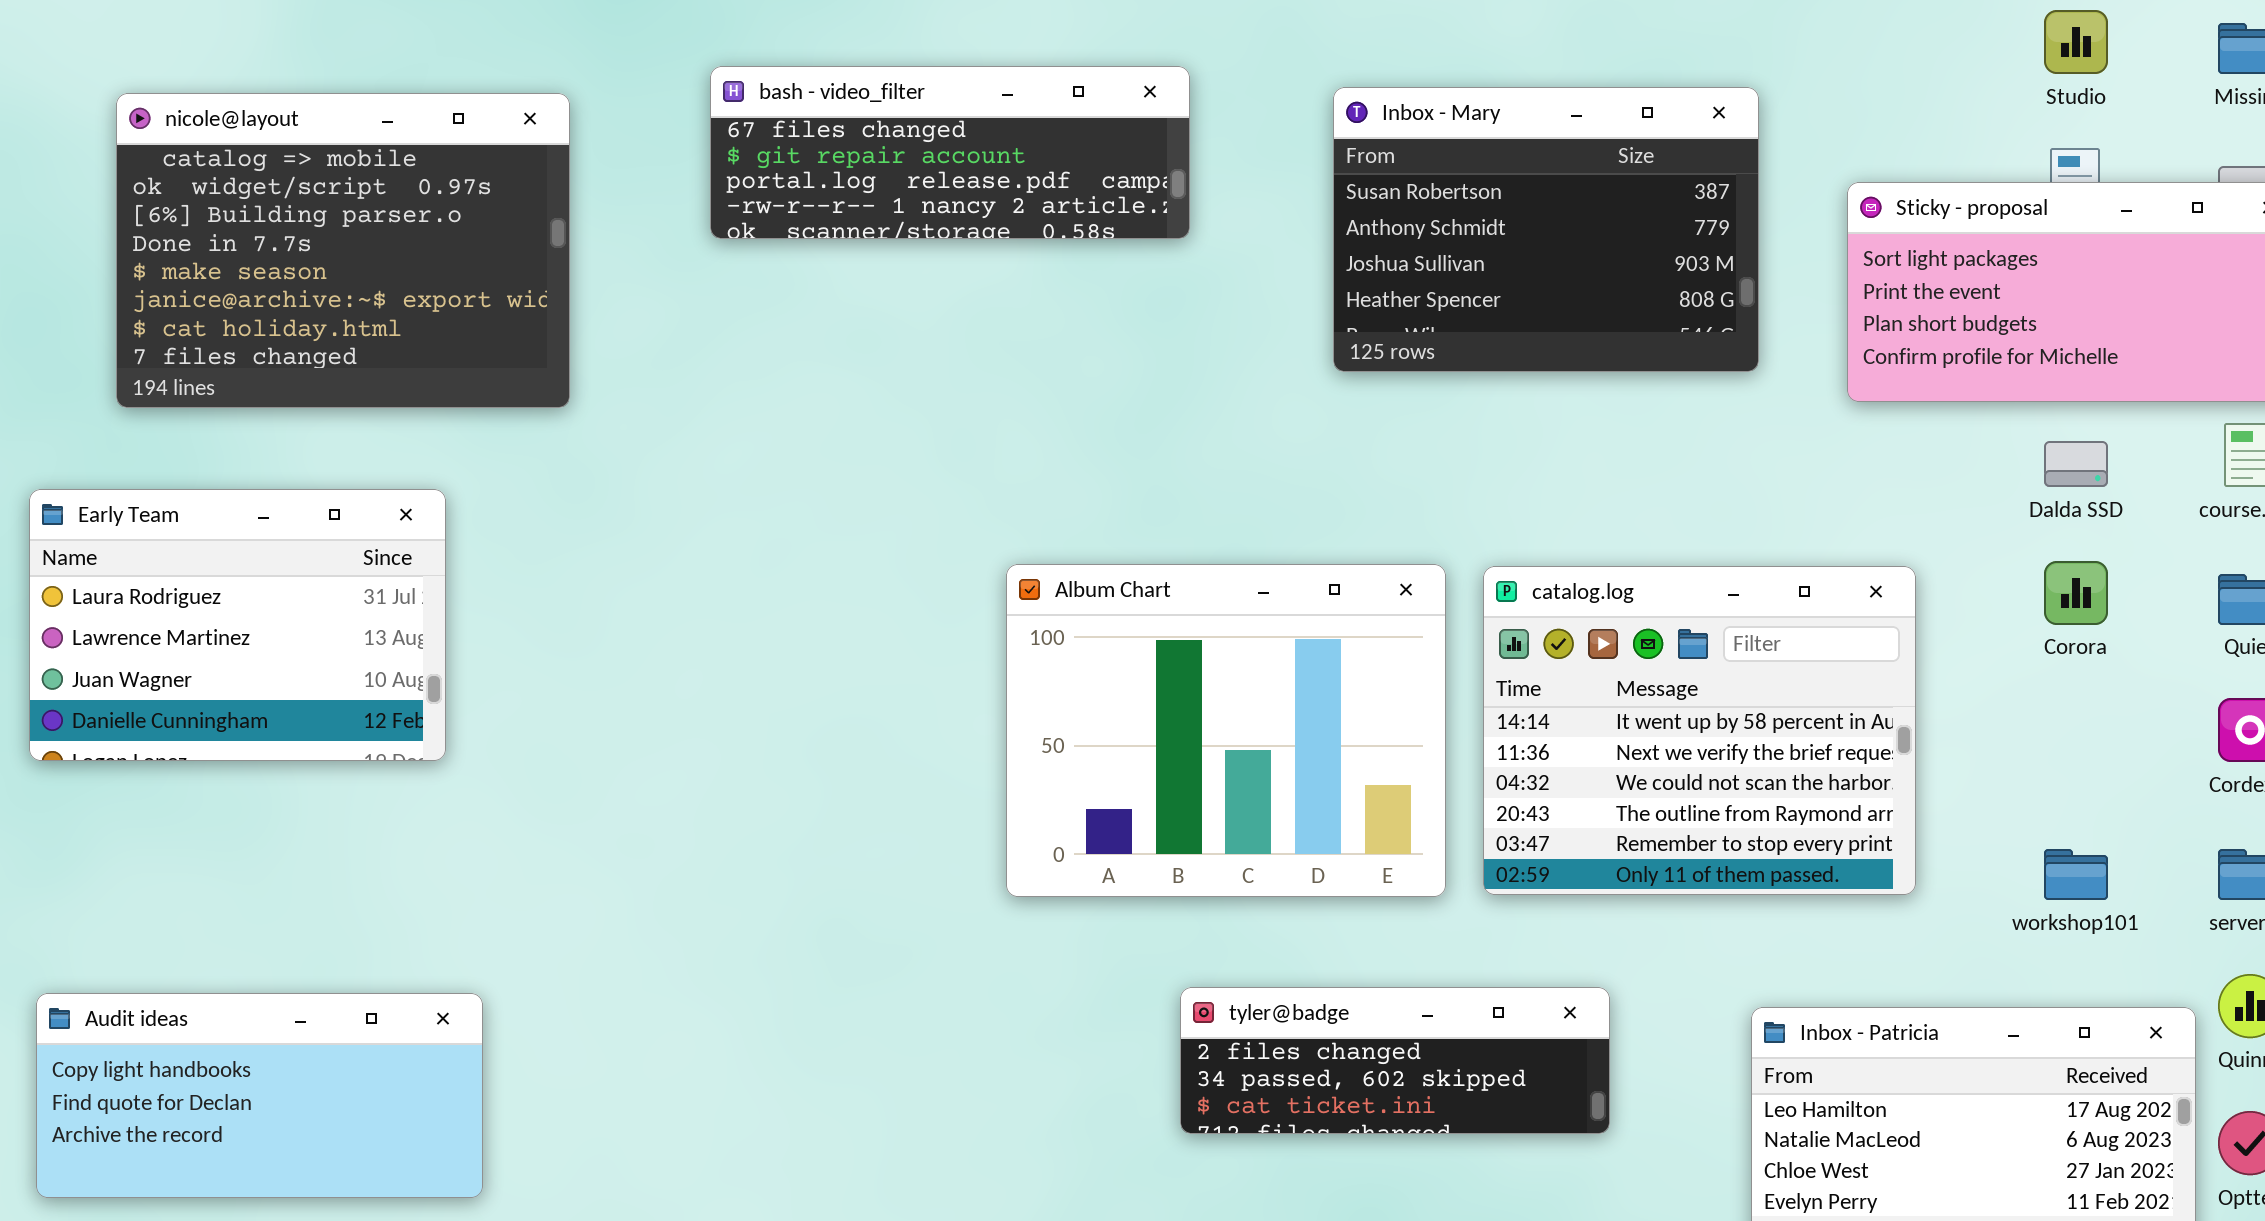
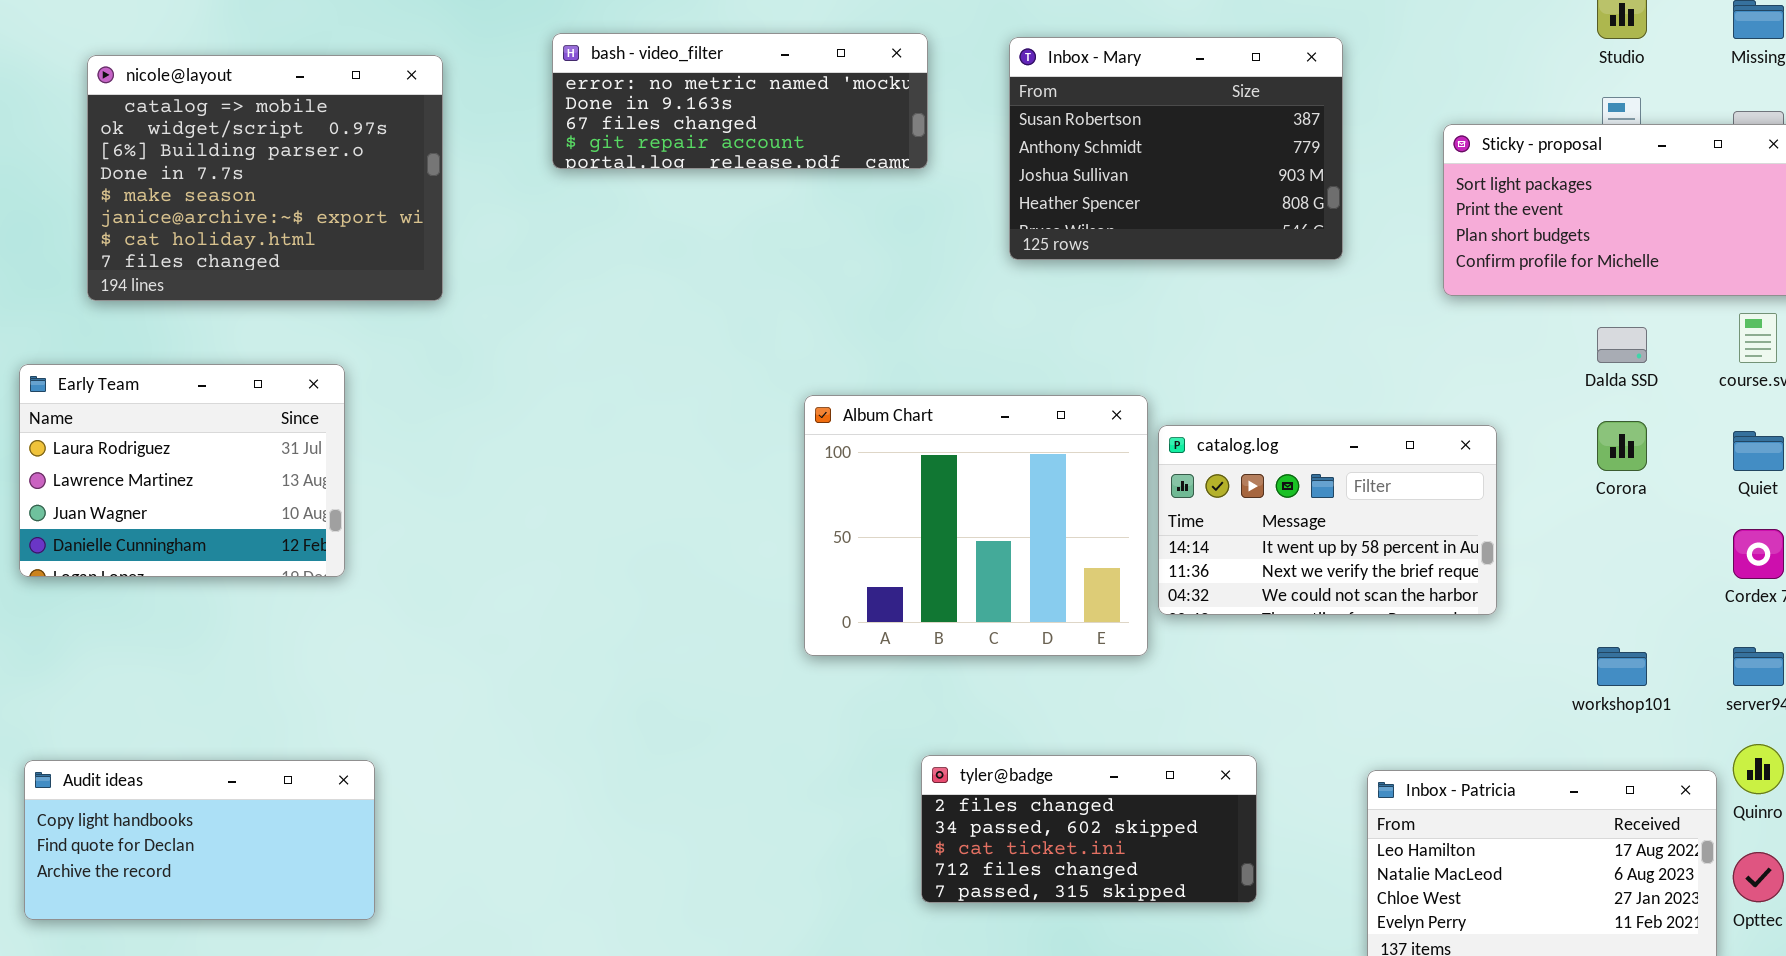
bash - video_filter: [710,66,1190,239] -> [552,33,928,169], scrolled up 2 rows
Inbox - Mary: [1333,87,1759,372] -> [1009,37,1343,260], moved
Album Chart: [1006,564,1446,897] -> [804,395,1148,656], moved
catalog.log: [1483,566,1916,895] -> [1158,425,1497,615], resized
tyler@badge: [1180,987,1610,1134] -> [921,755,1257,903], resized

